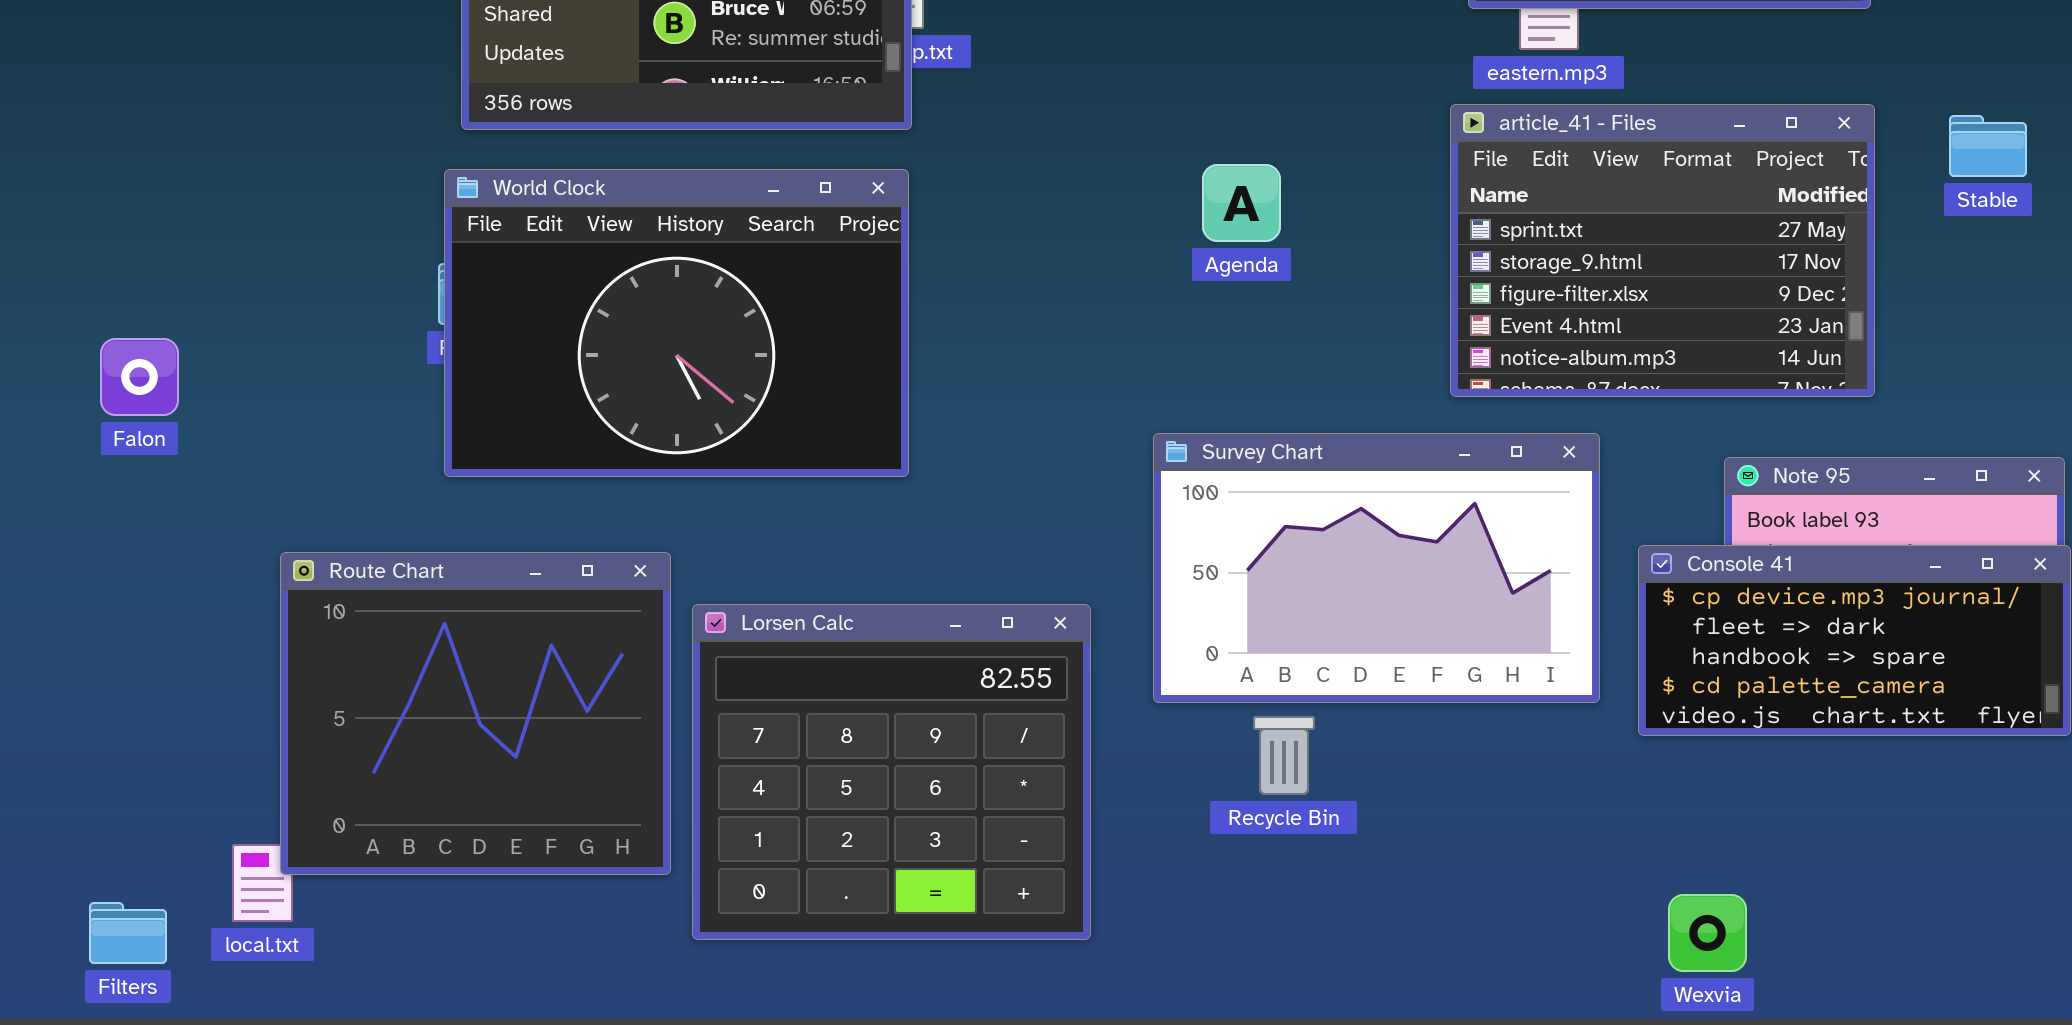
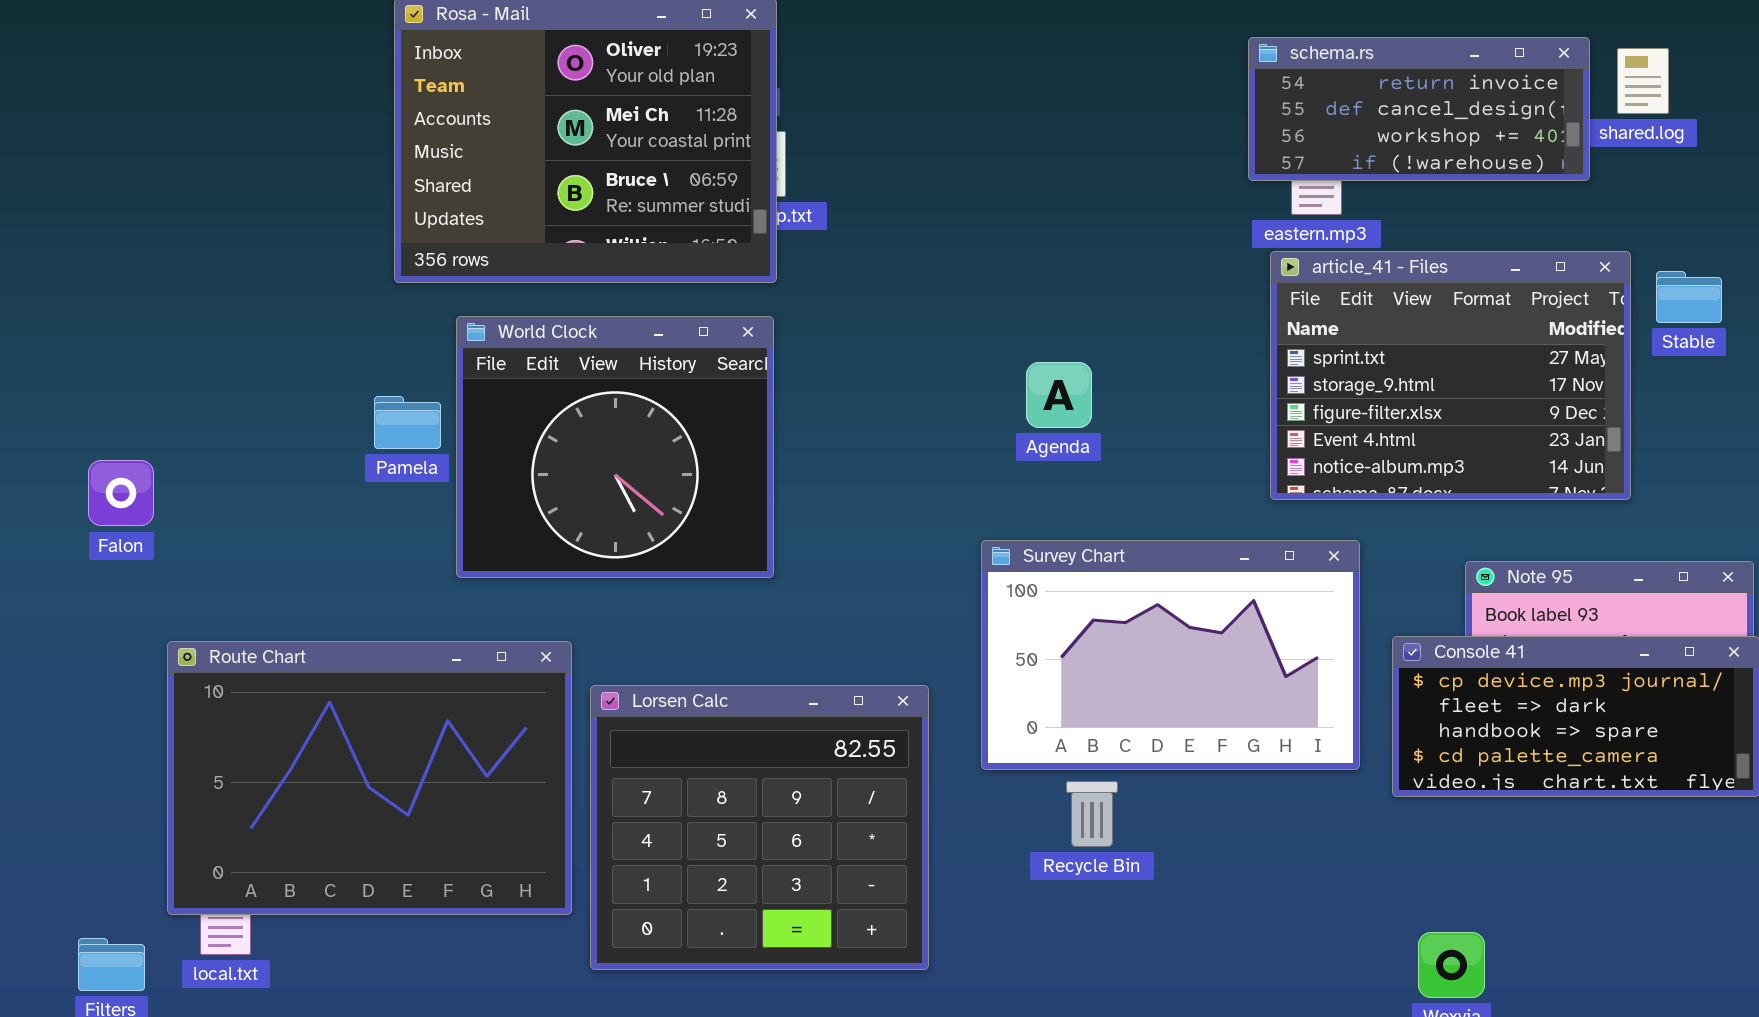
article_41 - Files: [1450,104,1875,397] -> [1270,251,1631,500], moved
Agenda: [1202,164,1281,242] -> [1026,362,1092,428], moved
World Clock: [444,169,909,477] -> [456,316,774,578], resized
Route Chart: [280,552,671,875] -> [167,641,572,915], resized

